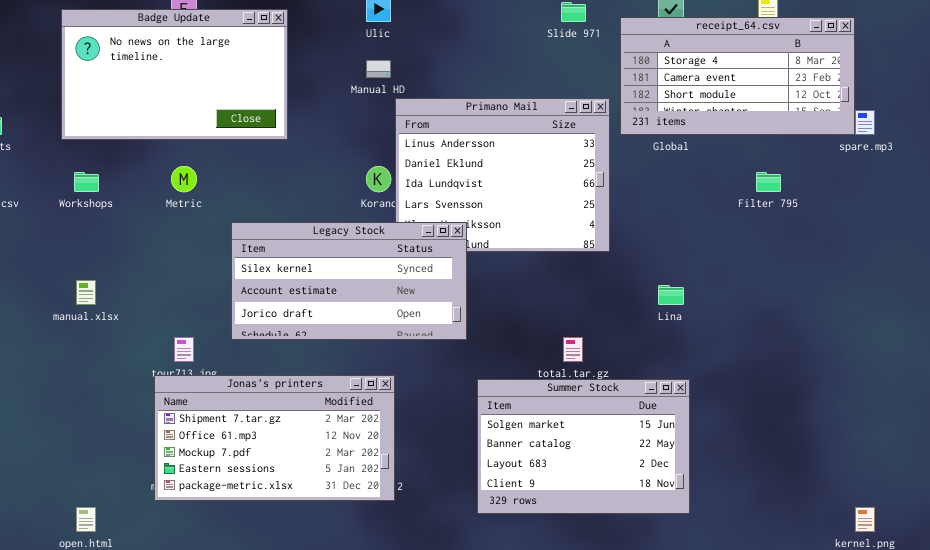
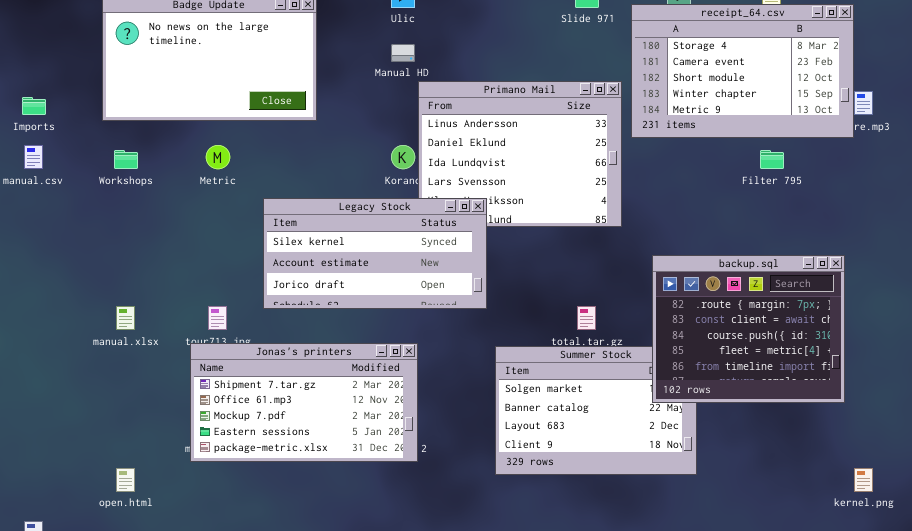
receipt_64.csv: [620,17,855,135] -> [631,4,854,138], resized
manual.xlsx: [76,280,96,305] -> [116,306,135,330], moved
backup.sql: none -> [652,255,845,403], opened

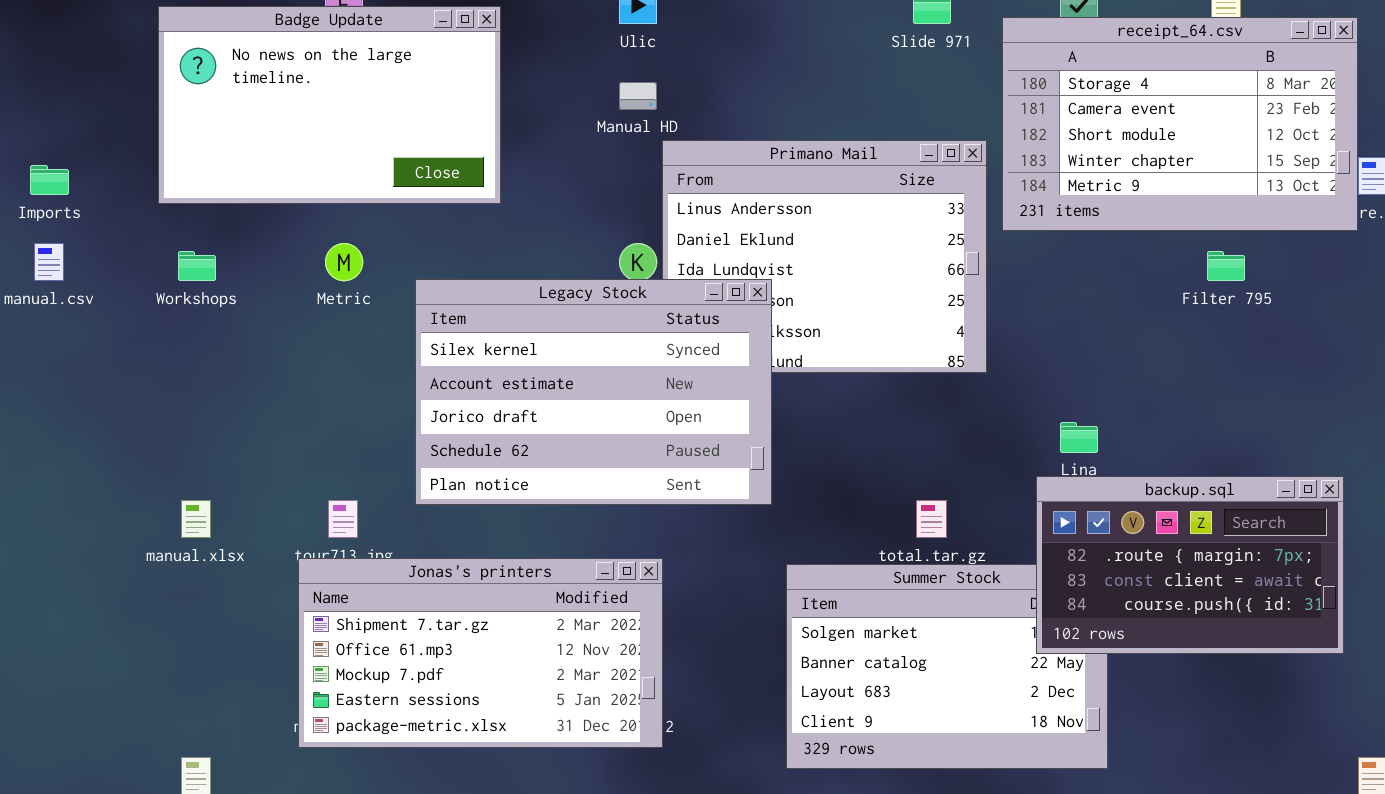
Legacy Stock: [263,198,487,309] -> [415,279,772,505], resized
backup.sql: [652,255,845,403] -> [1036,476,1344,654], resized

